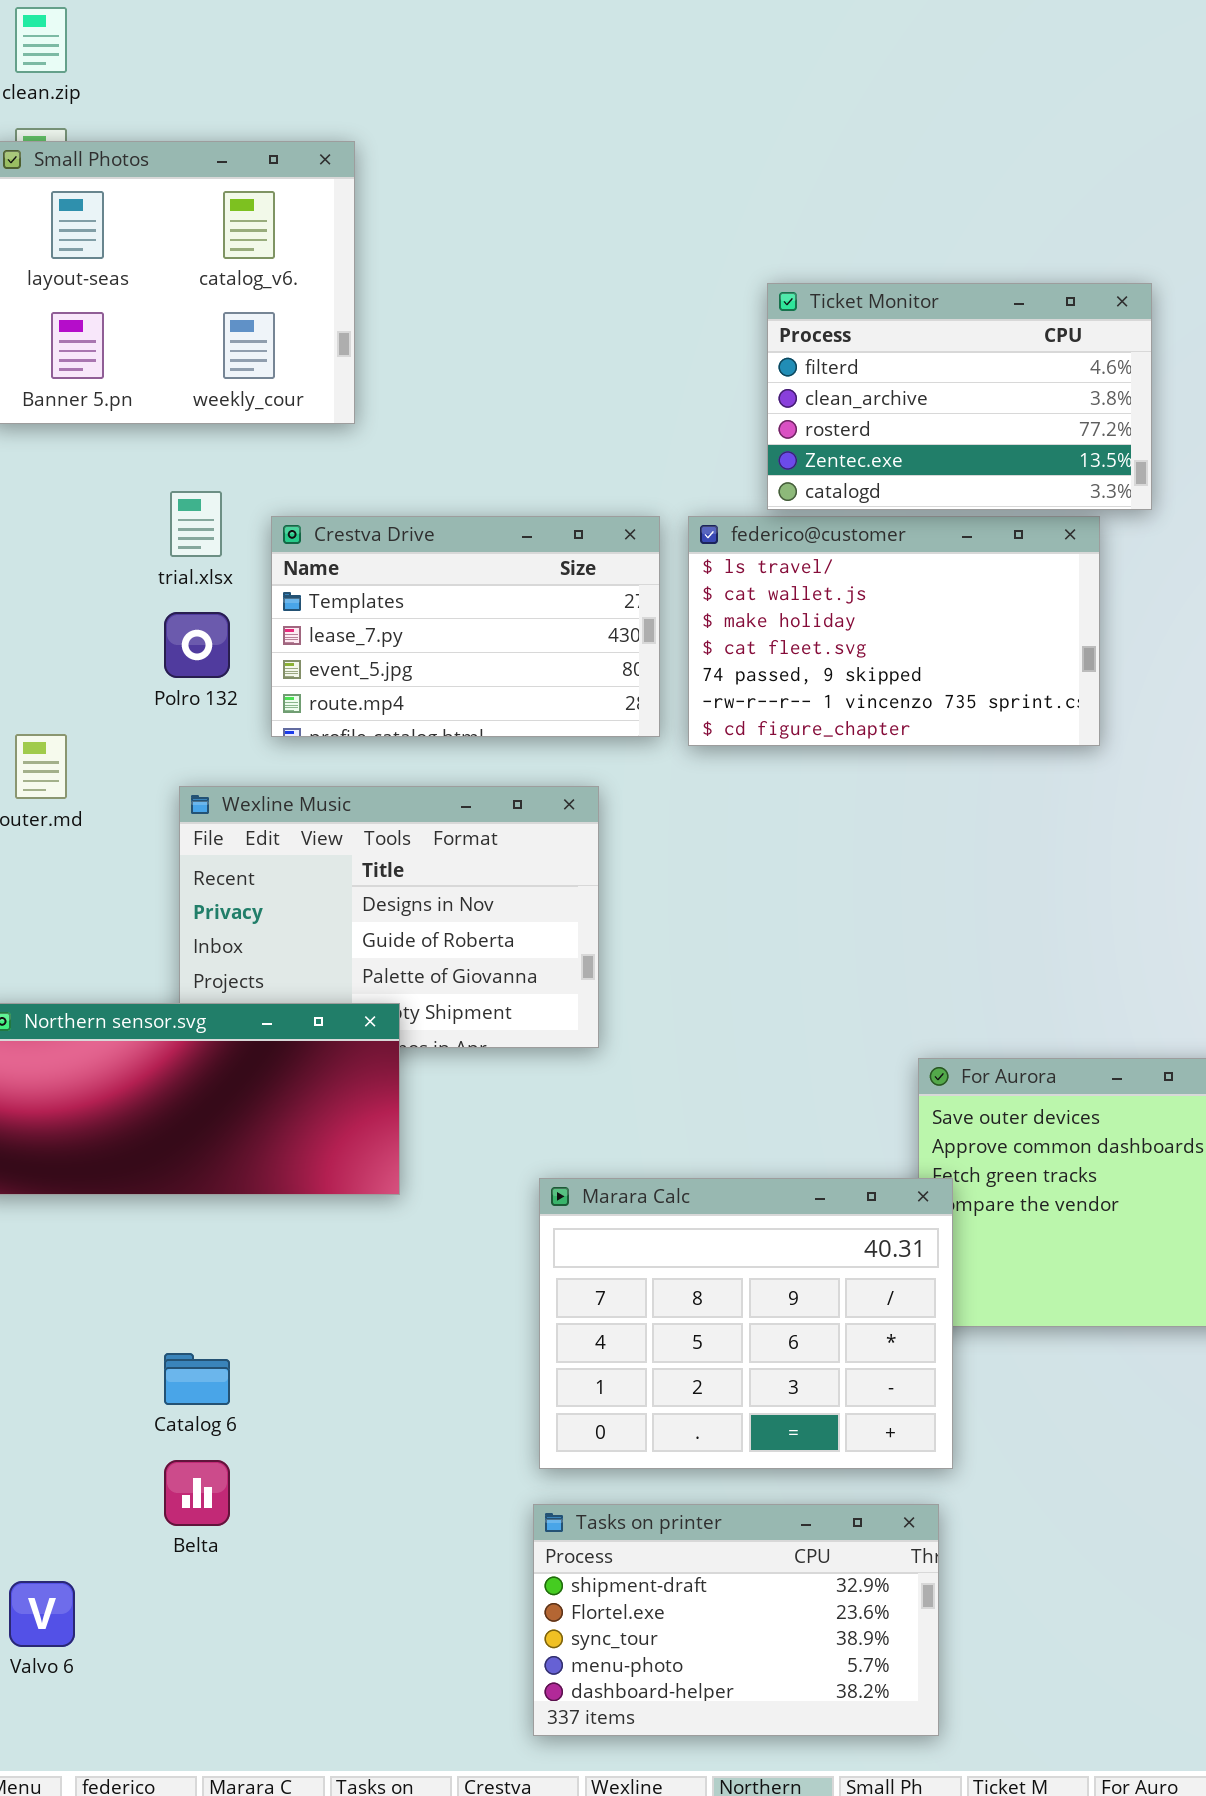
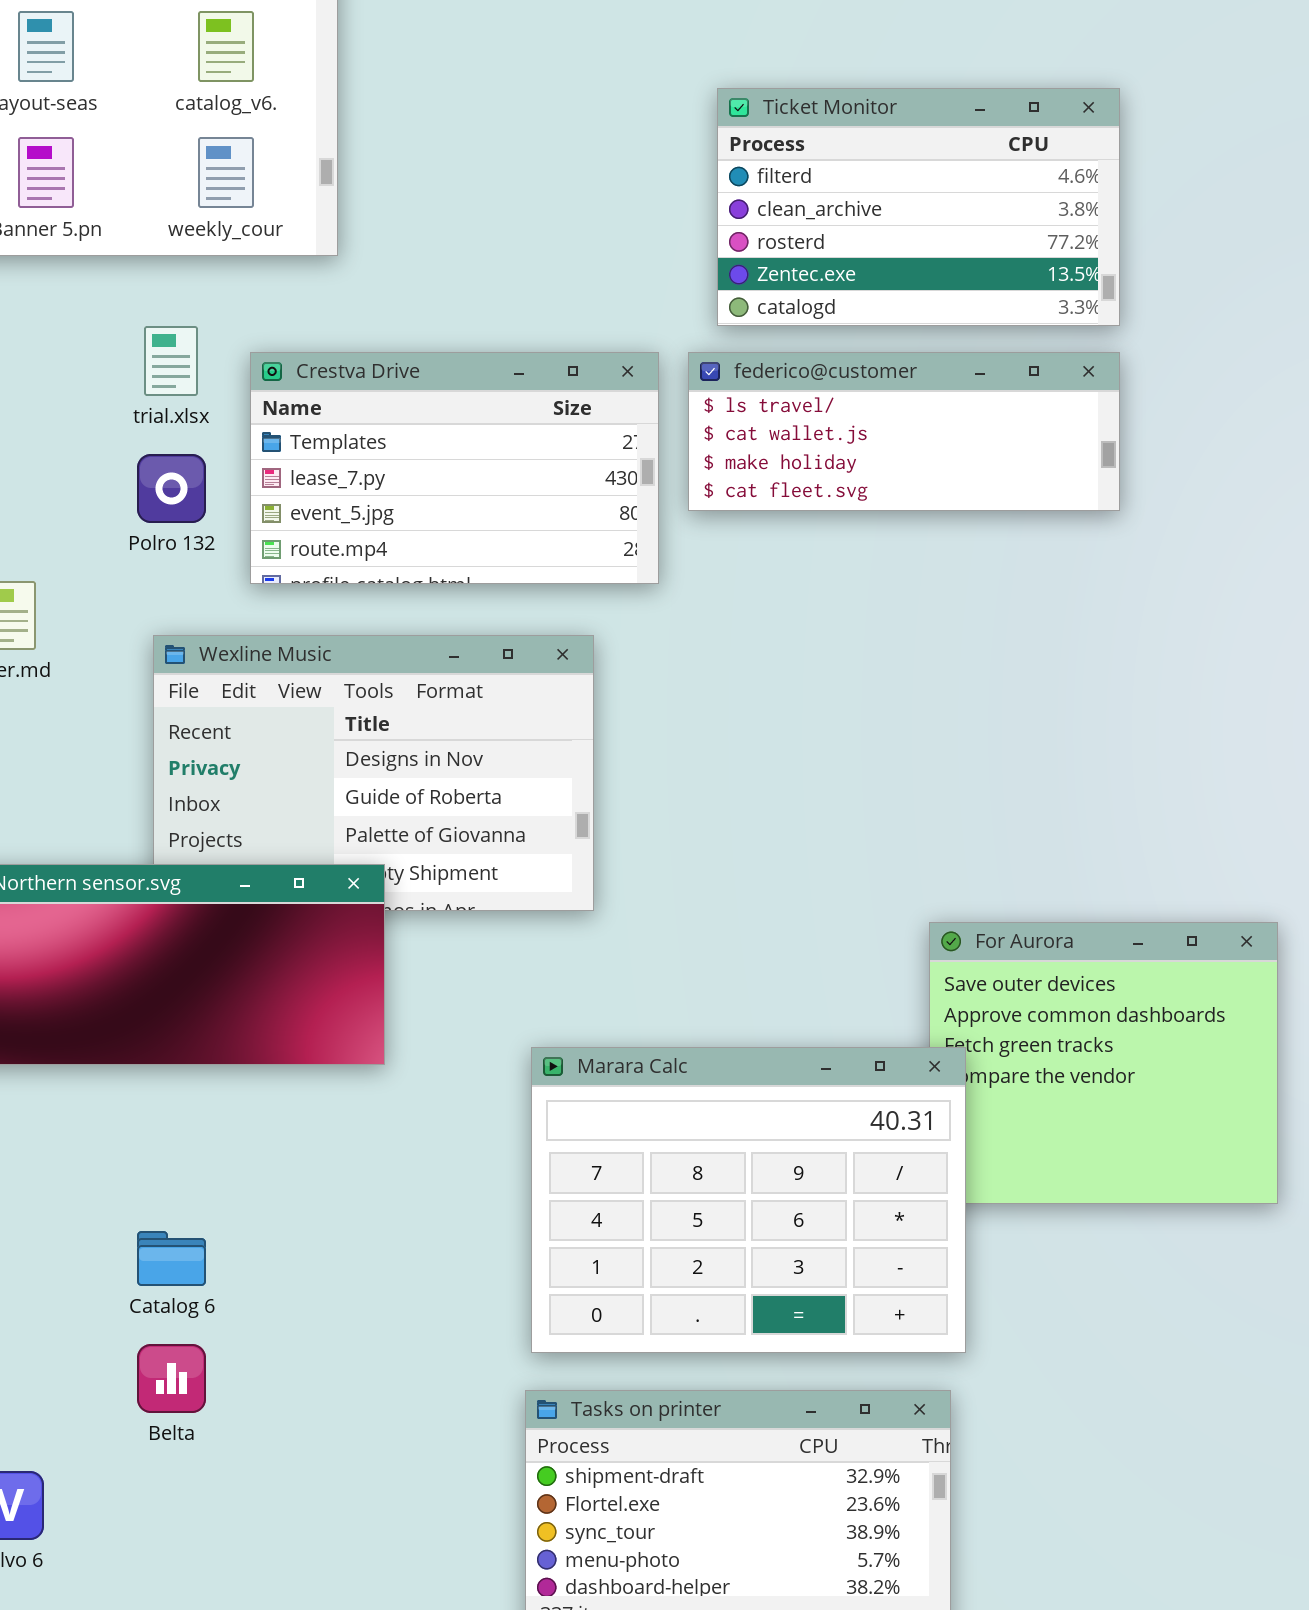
Ticket Monitor: [767,283,1152,510] -> [717,88,1120,326], moved
federico@customer: [688,516,1100,746] -> [688,352,1120,511], resized

